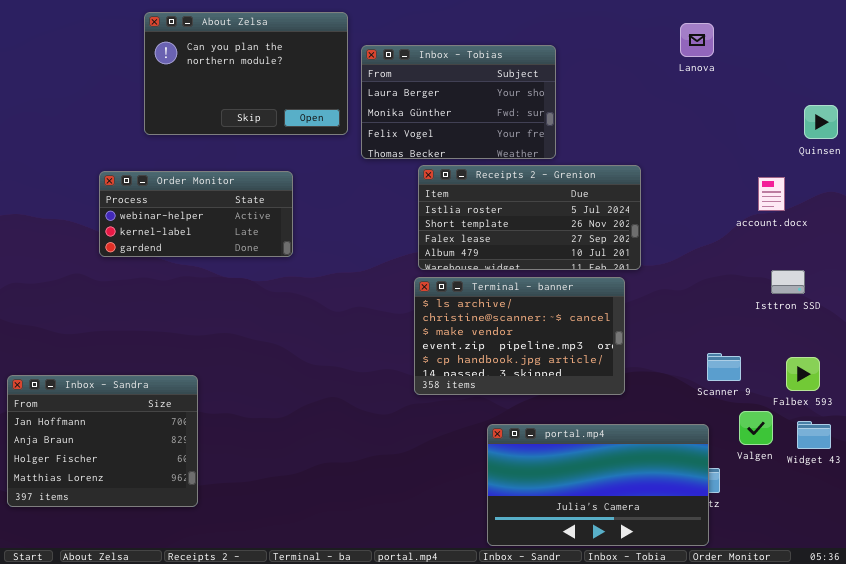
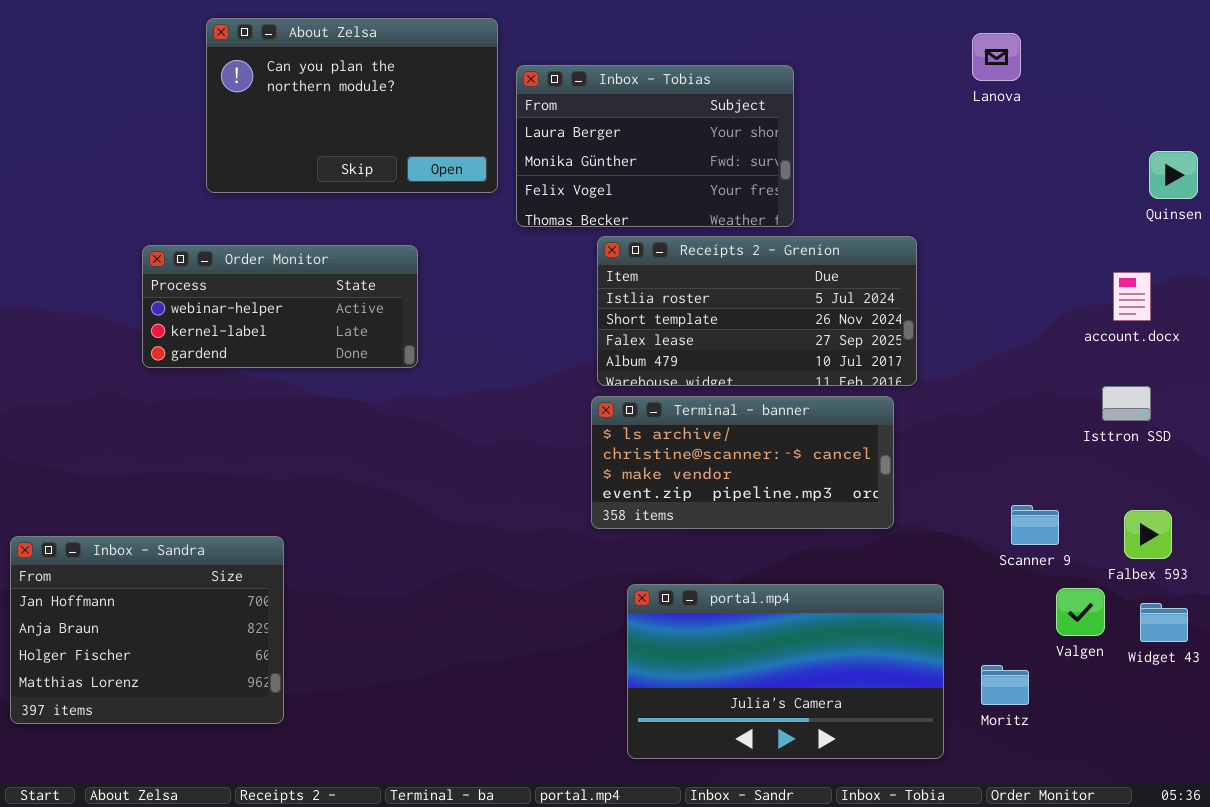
account.docx: [758,177,785,211] -> [1113,272,1151,321], moved
Terminal - banner: [414,277,625,395] -> [591,396,894,529], resized
portal.mp4: [487,424,709,546] -> [627,584,944,759], moved

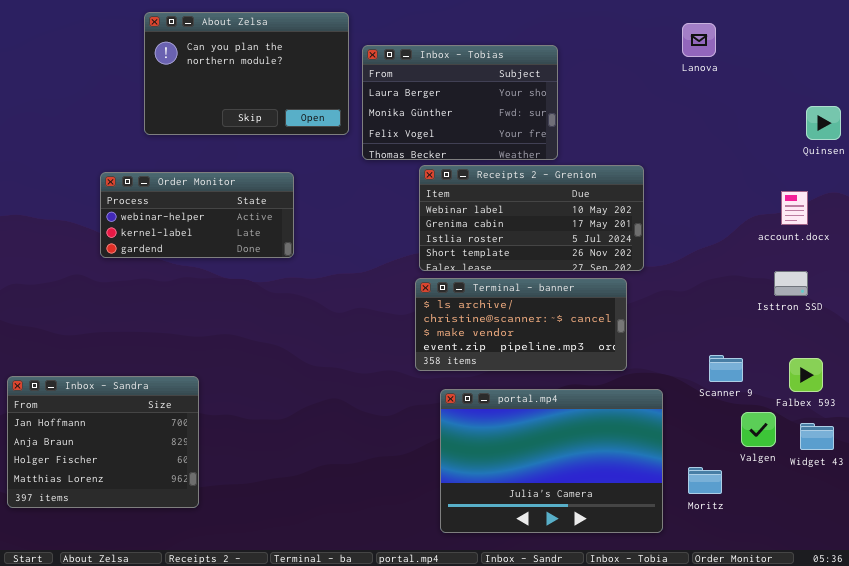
Receipts 2 - Grenion: [597,236,917,386] -> [419,165,644,271], scrolled up 2 rows
portal.mp4: [627,584,944,759] -> [440,389,663,533], resized

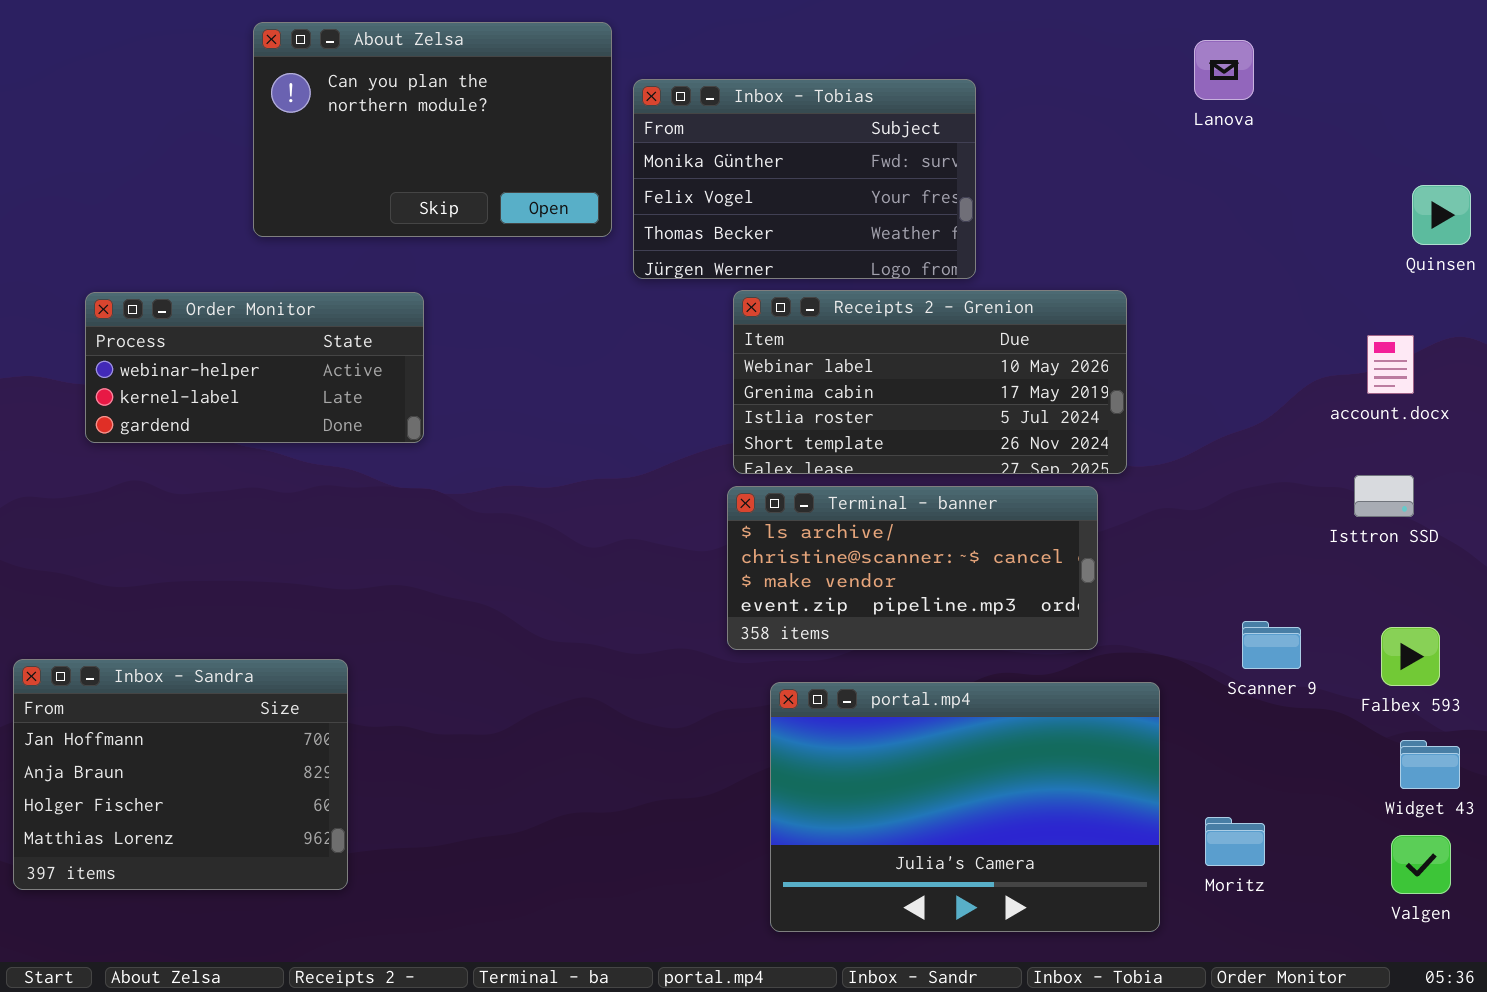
Inbox - Tobias: [362,45,558,160] -> [633,79,976,279], scrolled down 1 row
Order Monitor: [100,172,294,258] -> [85,292,424,443], moved
Valgen: [741,412,776,447] -> [1391,835,1451,894], moved

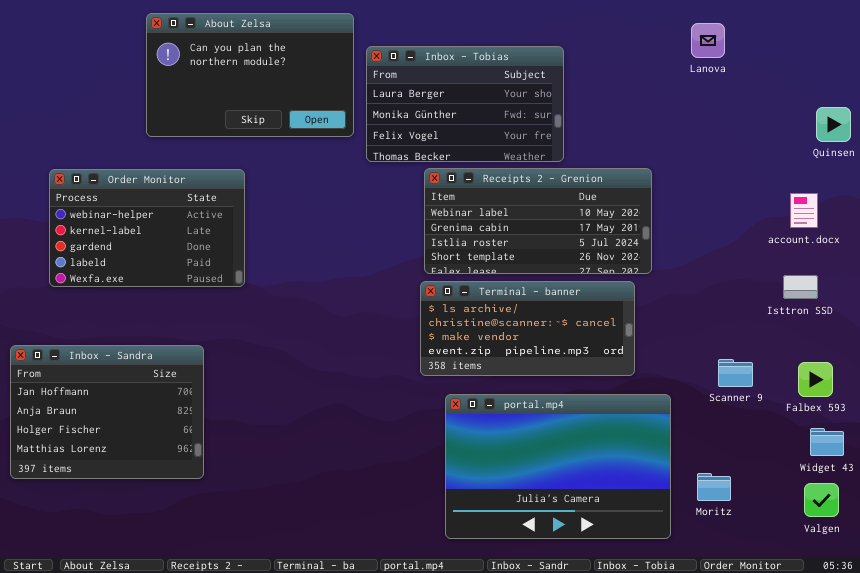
Inbox - Tobias: [633,79,976,279] -> [366,46,564,162], scrolled up 1 row
Order Monitor: [85,292,424,443] -> [49,169,245,287], resized
Inbox - Sandra: [13,659,348,890] -> [10,345,204,479], moved

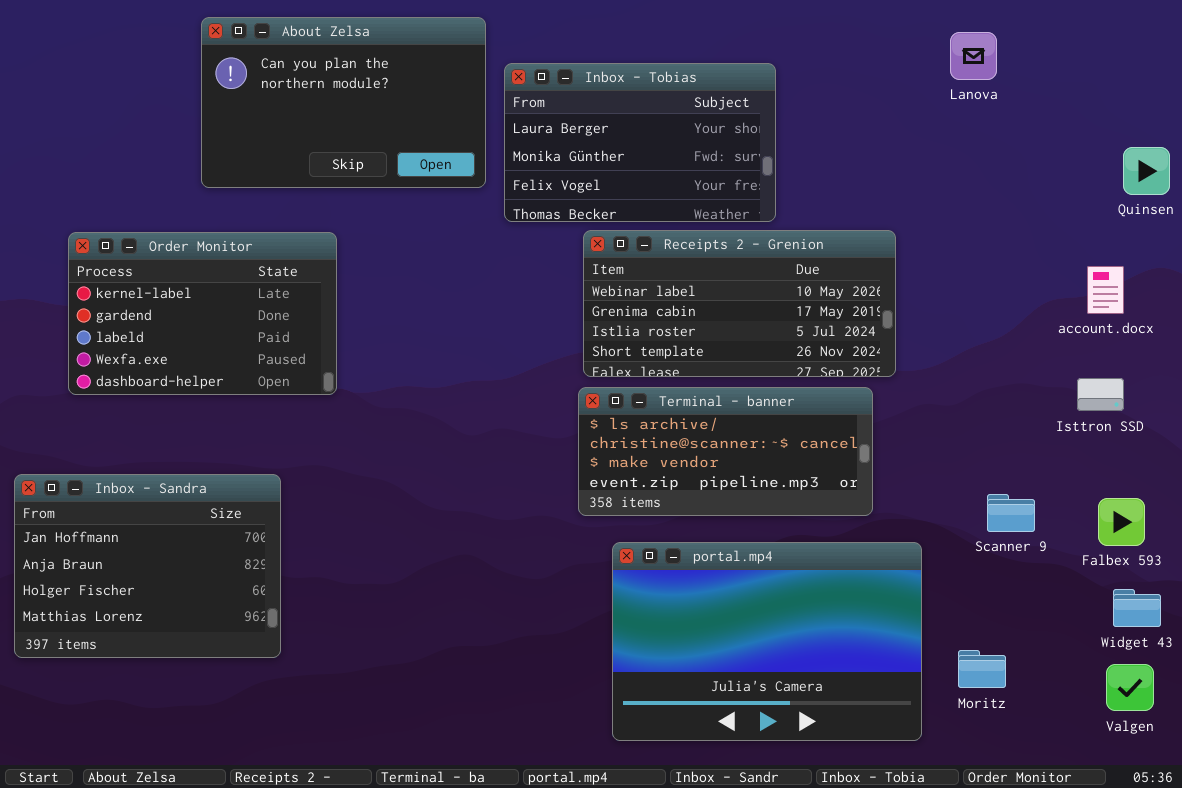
Order Monitor: [49,169,245,287] -> [68,232,337,395], scrolled down 1 row

